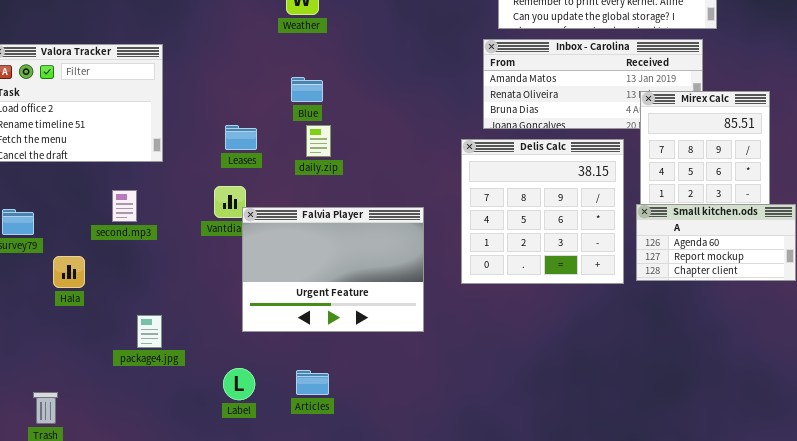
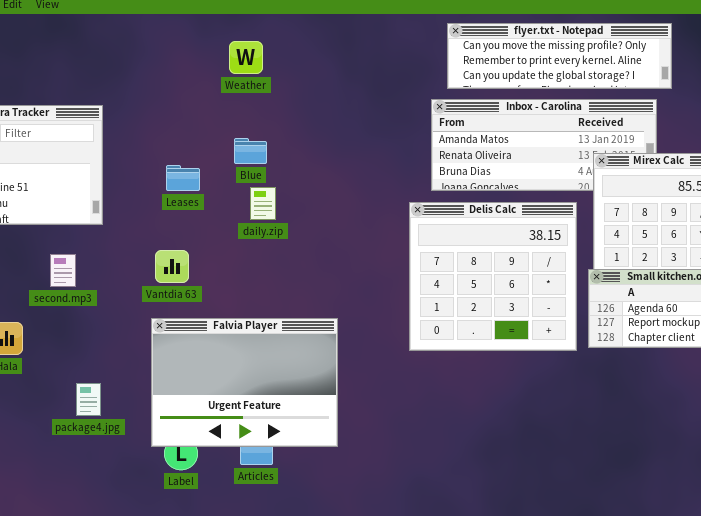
Leases: [225,125,257,150] -> [166,165,200,191], moved
Falvia Player: [242,207,424,332] -> [151,318,338,447], moved

